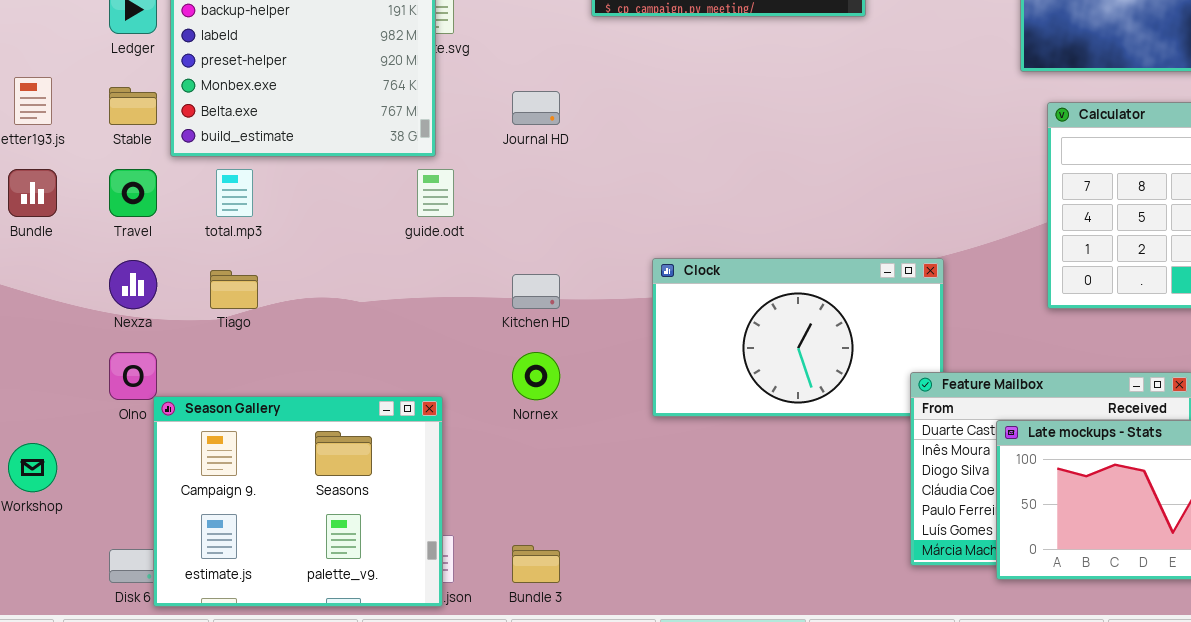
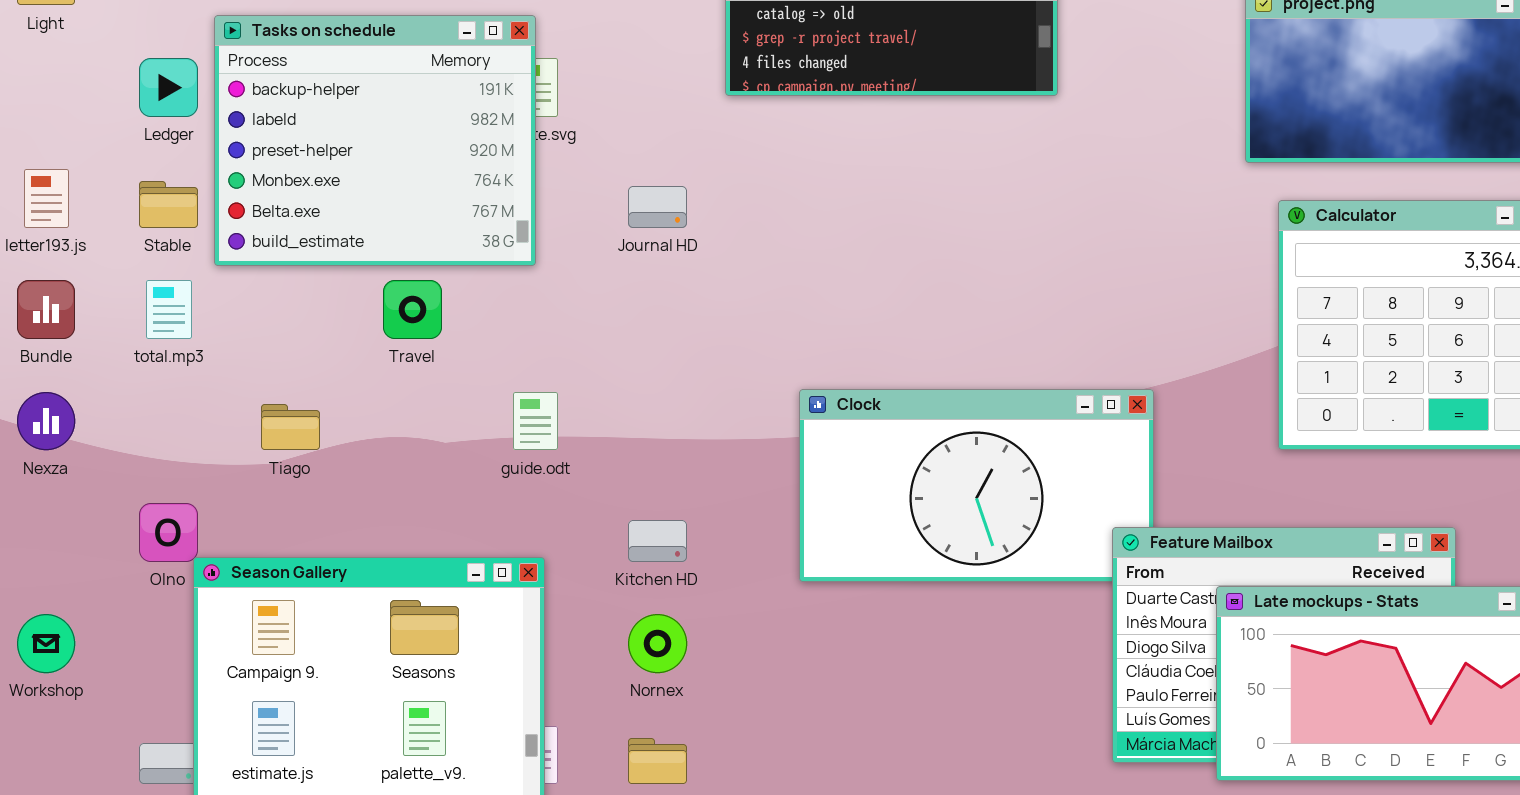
Travel: [109,169,157,217] -> [383,280,442,339], moved
total.mp3: [216,169,253,217] -> [146,280,192,339], moved
guide.odt: [417,169,454,217] -> [513,392,558,450], moved
Nexza: [109,260,157,309] -> [17,392,75,450], moved
Kitchen HD: [512,274,560,309] -> [628,520,687,562], moved
Nornex: [512,352,560,400] -> [628,614,687,673], moved

